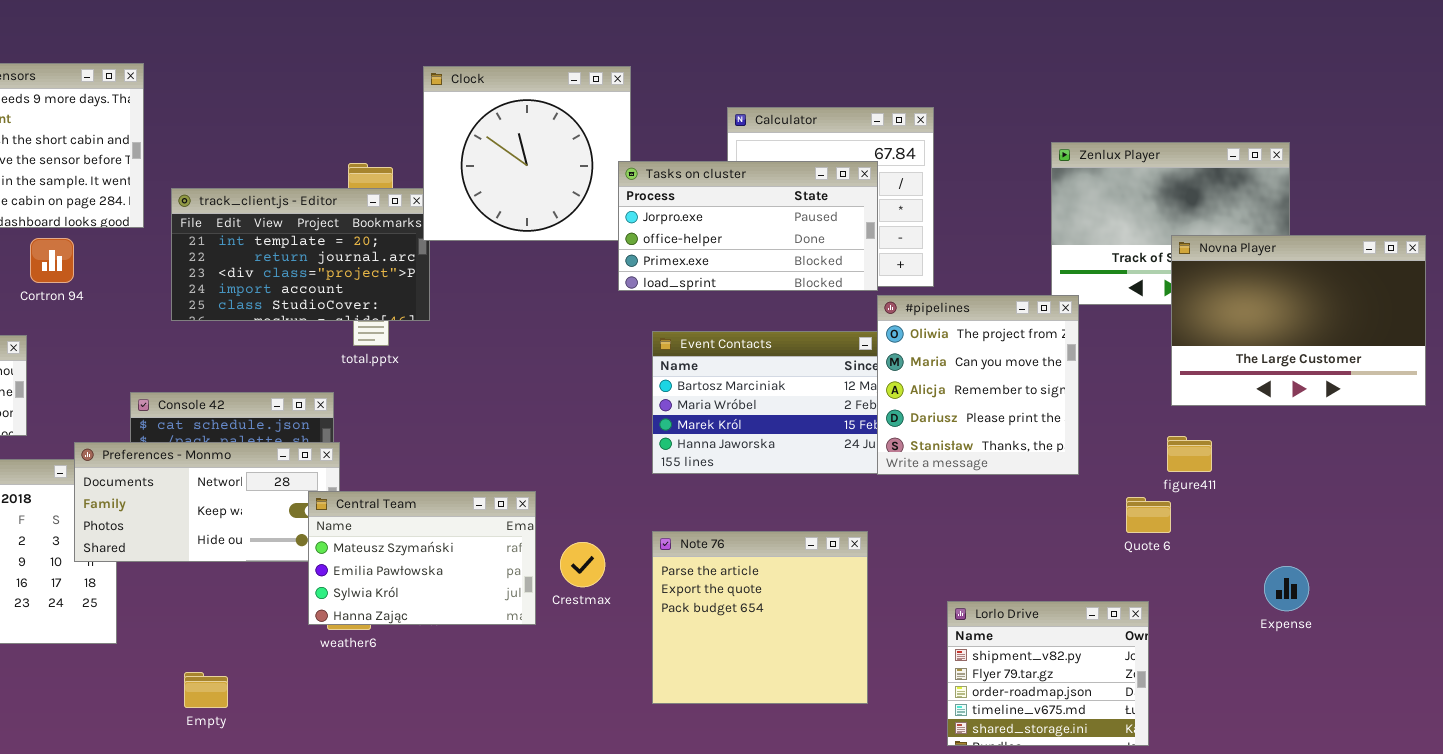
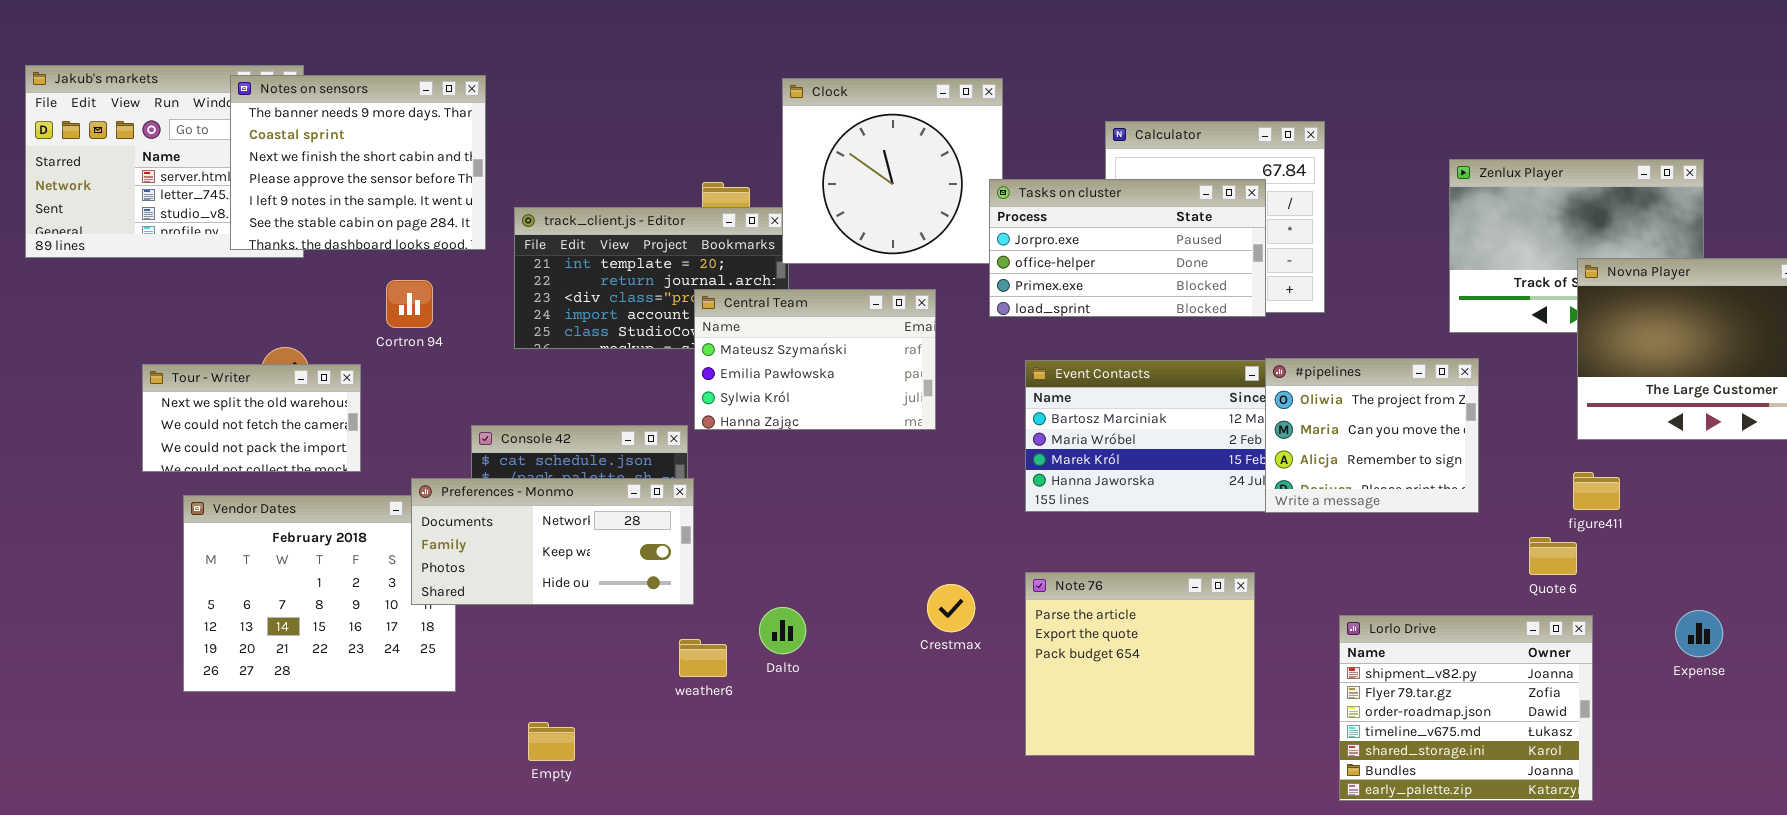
Cortron 94: [30,238,74,283] -> [386,280,433,328], moved
#pipelines: [877,295,1079,475] -> [1265,358,1479,513], resized
Central Team: [308,491,536,625] -> [694,289,936,430], moved
Lorlo Drive: [947,601,1149,746] -> [1339,615,1593,801], resized

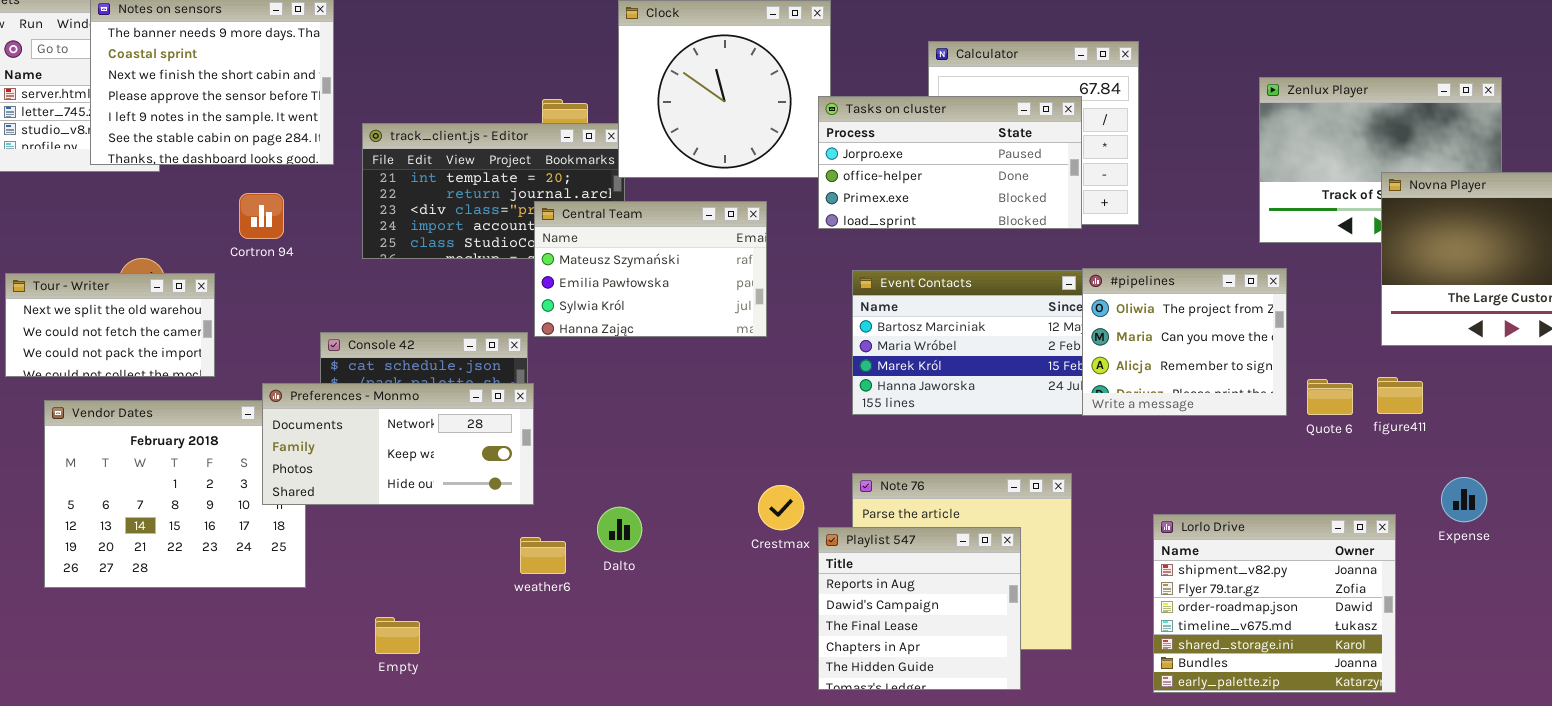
Quote 6: [1529,537,1577,575] -> [1307,379,1353,415], moved
Expense: [1675,610,1723,657] -> [1441,477,1487,522], moved
Playlist 547: none -> [818,527,1021,690], opened

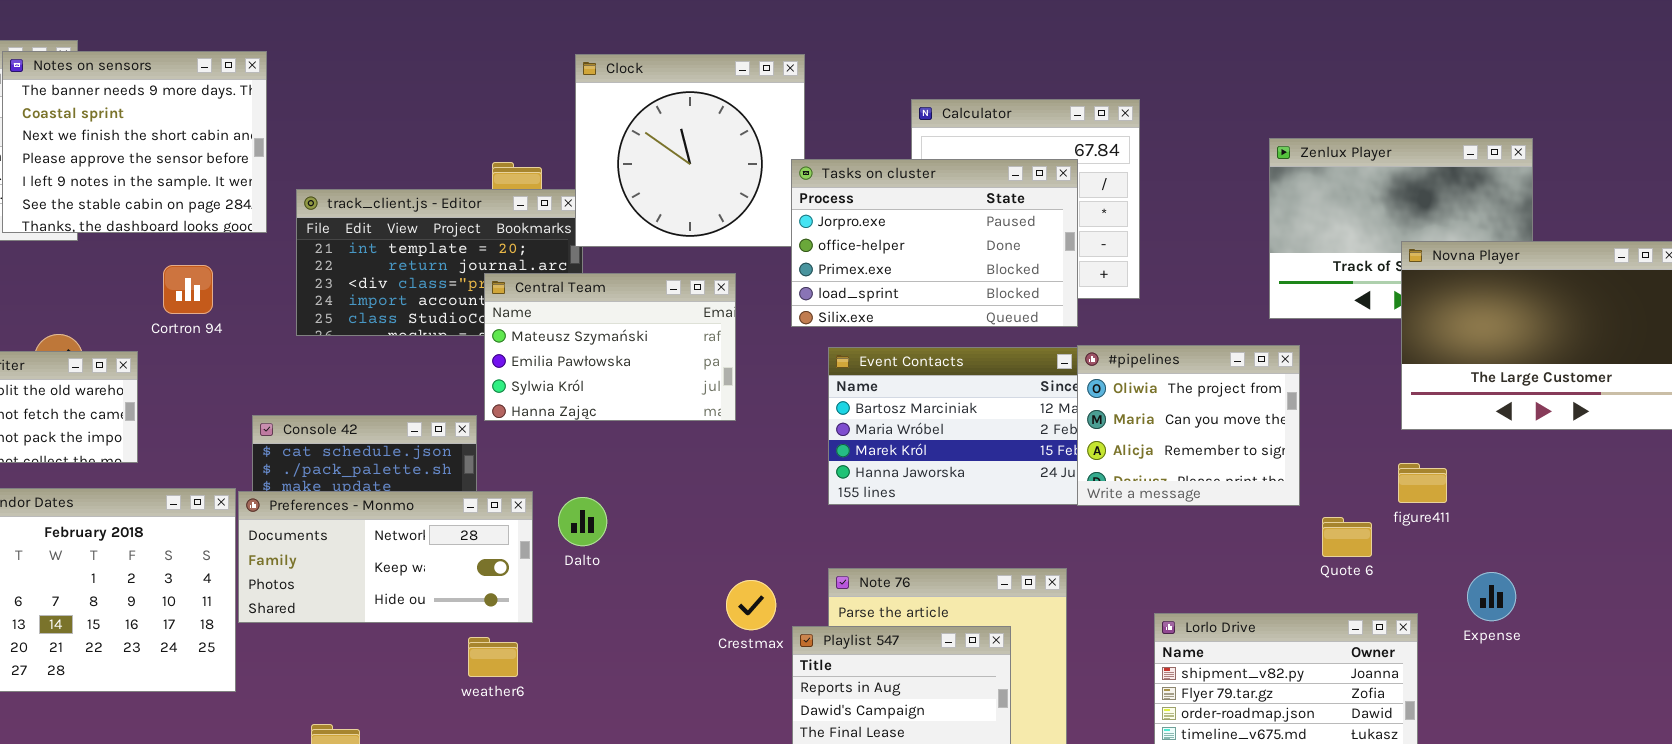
Tasks on cluster: [818,96,1082,229] -> [791,159,1078,327], resized
Quote 6: [1307,379,1353,415] -> [1322,517,1372,557], moved
Preferences - Monmo: [262,383,534,505] -> [238,491,533,623], moved
Dalto: [597,507,642,552] -> [558,497,607,546], moved

